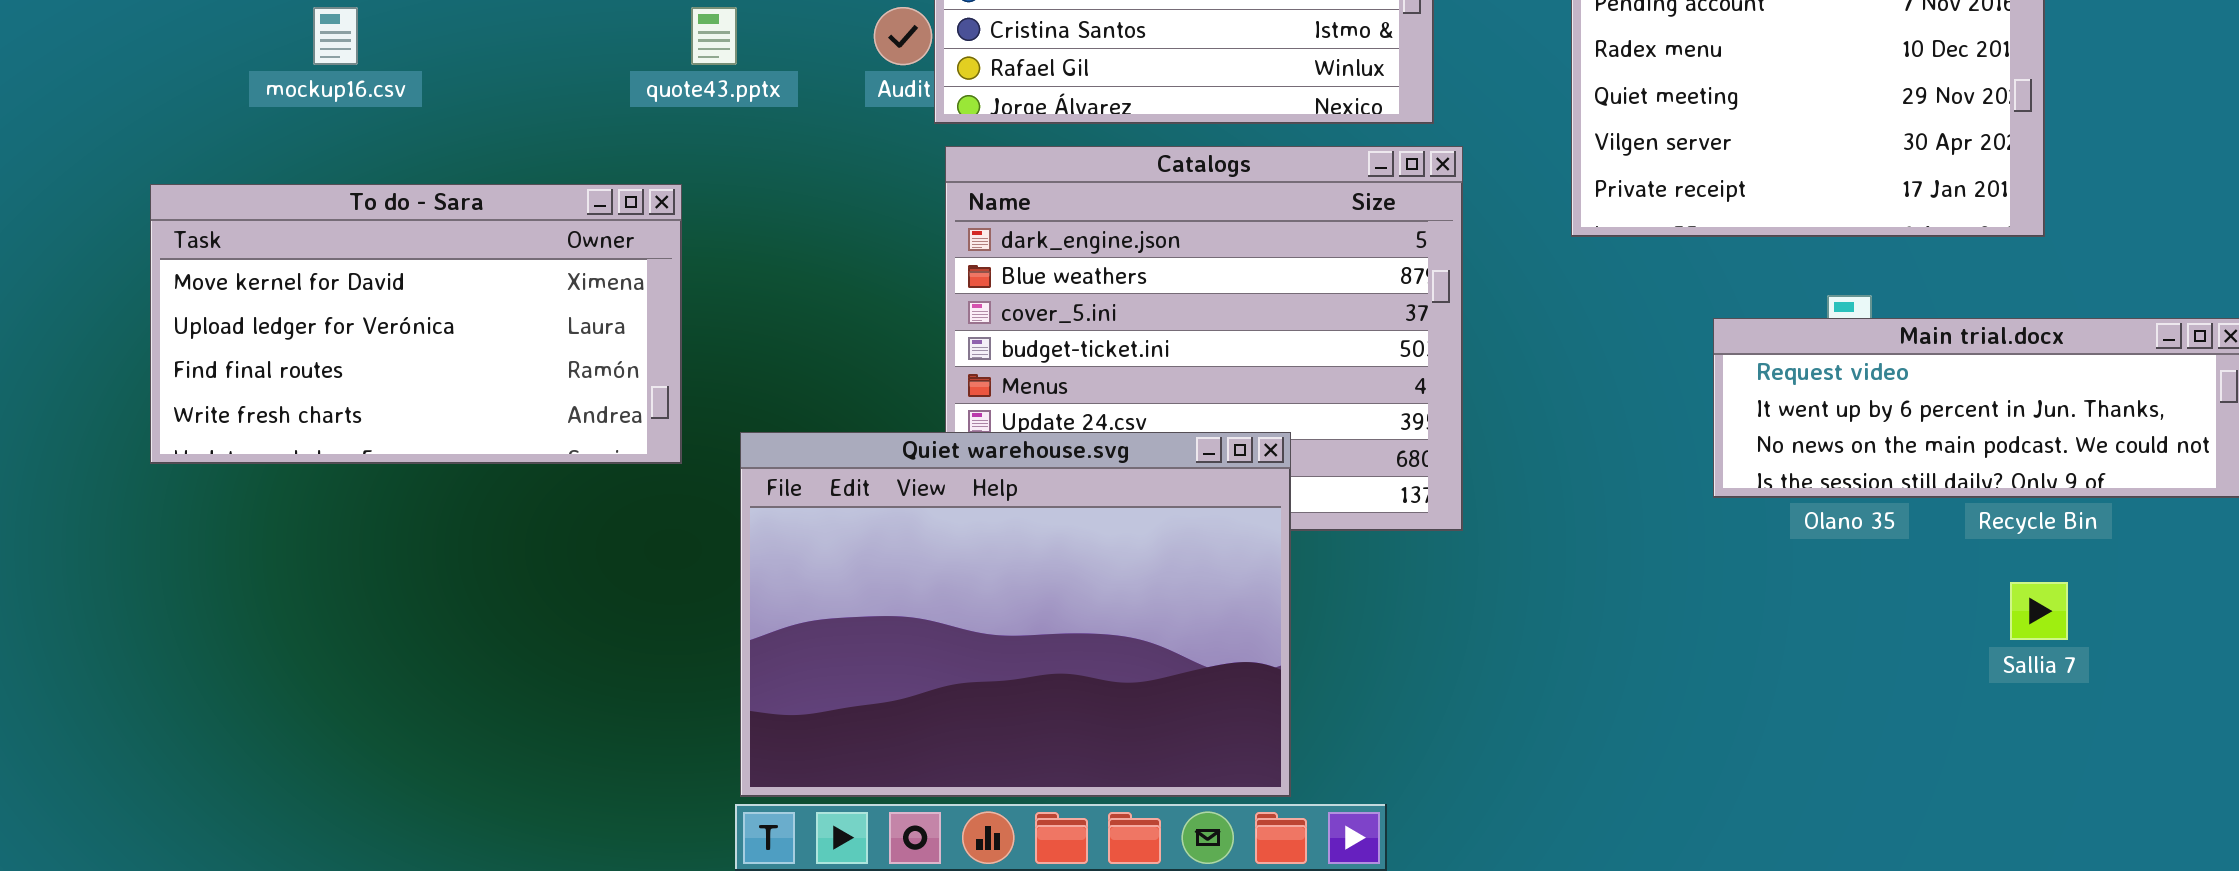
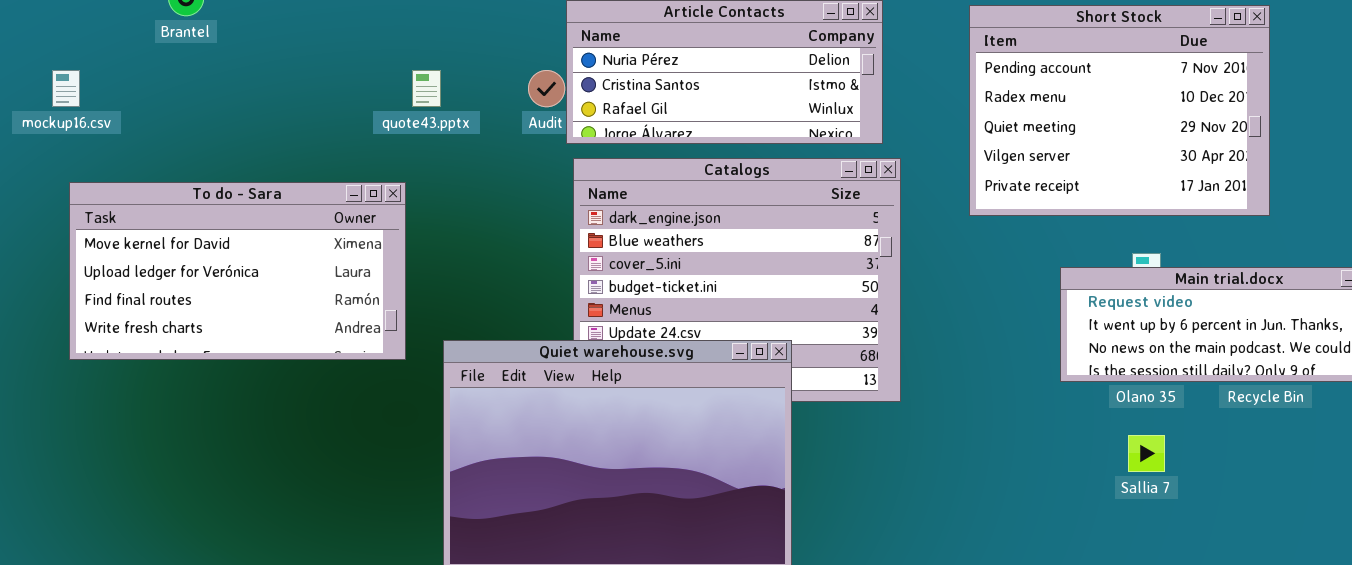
mockup16.csv: [313,7,358,65] -> [52,70,80,107], moved
Sallia 7: [2010,582,2068,640] -> [1128,435,1165,472], moved

